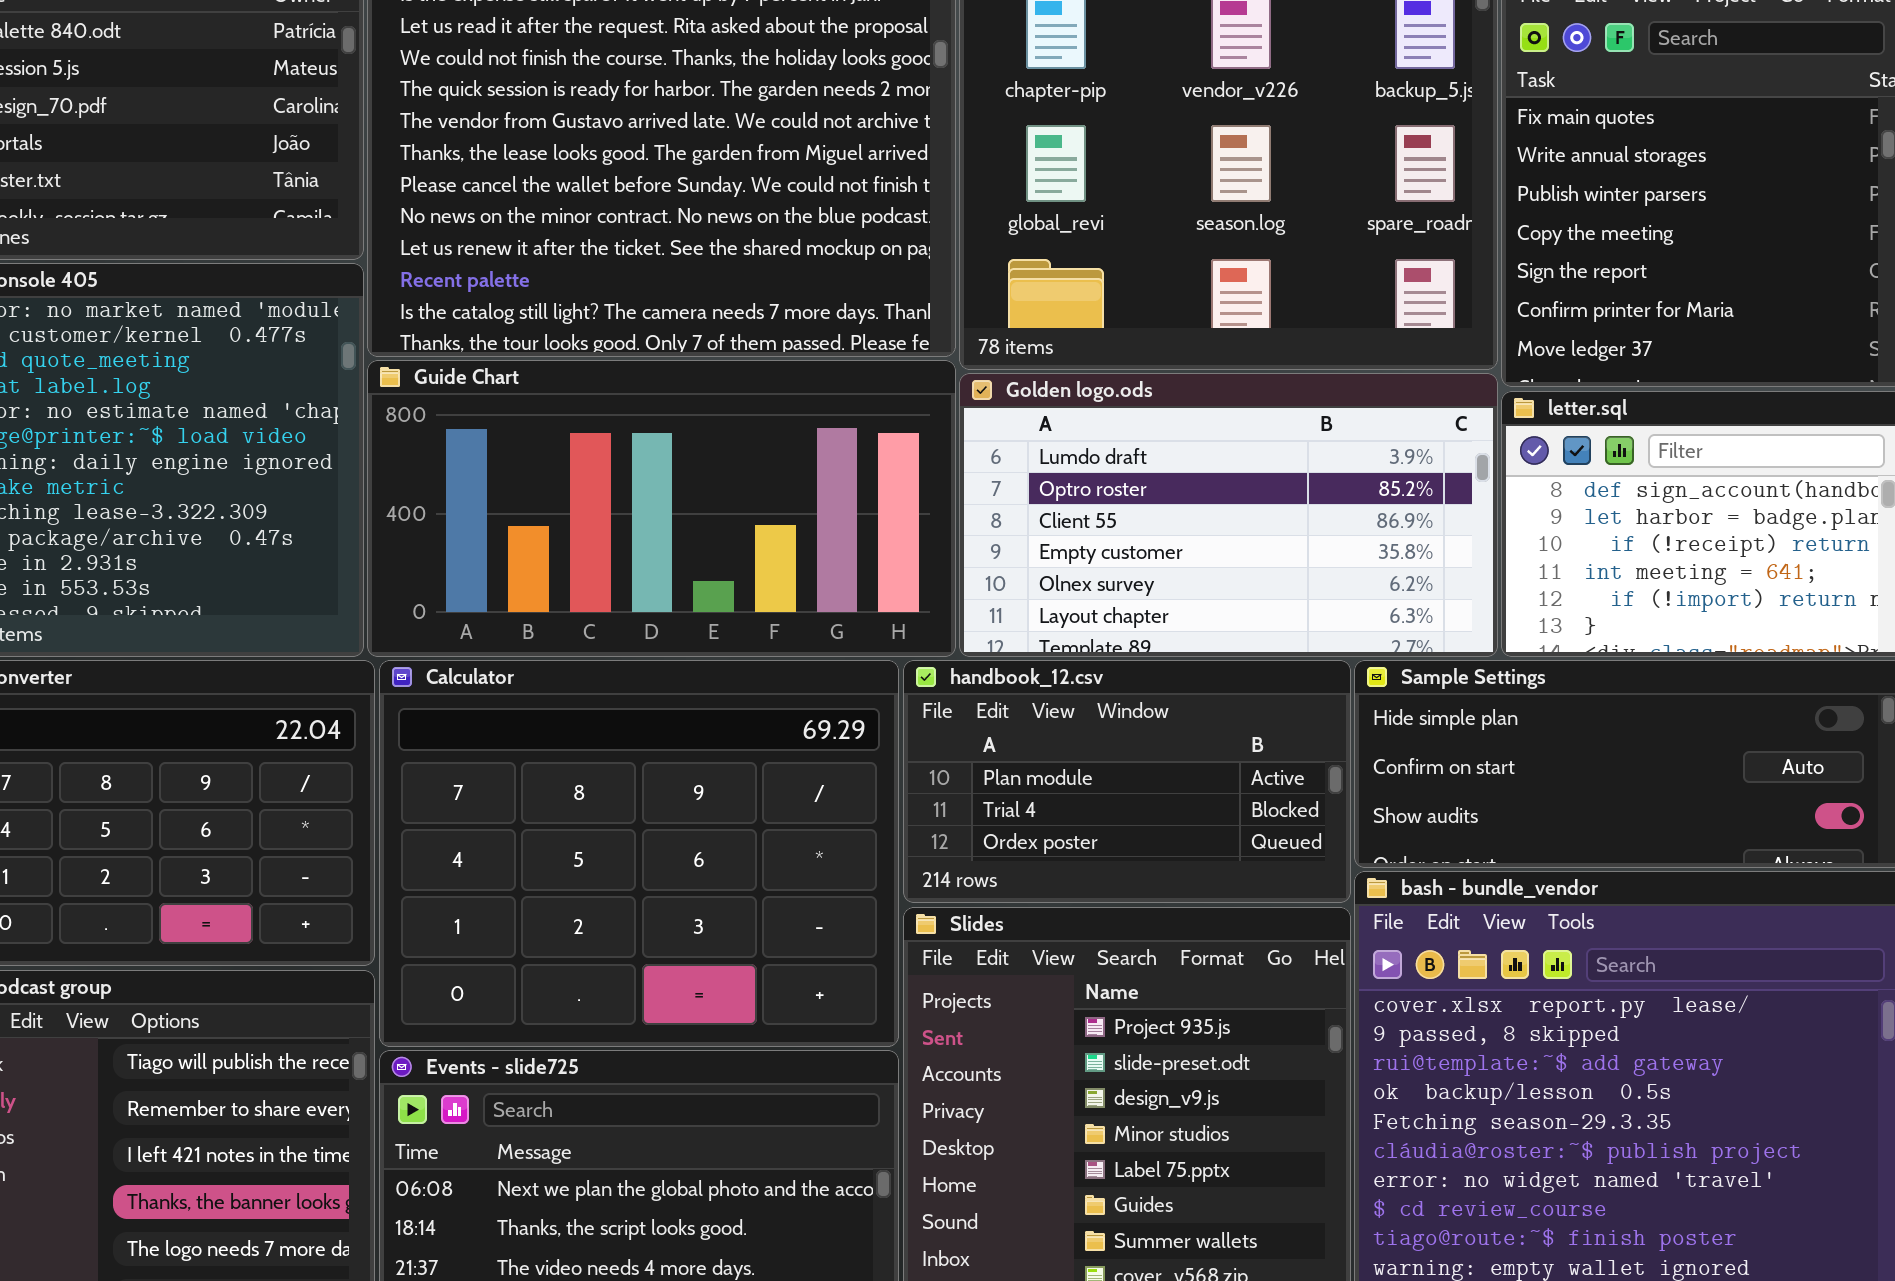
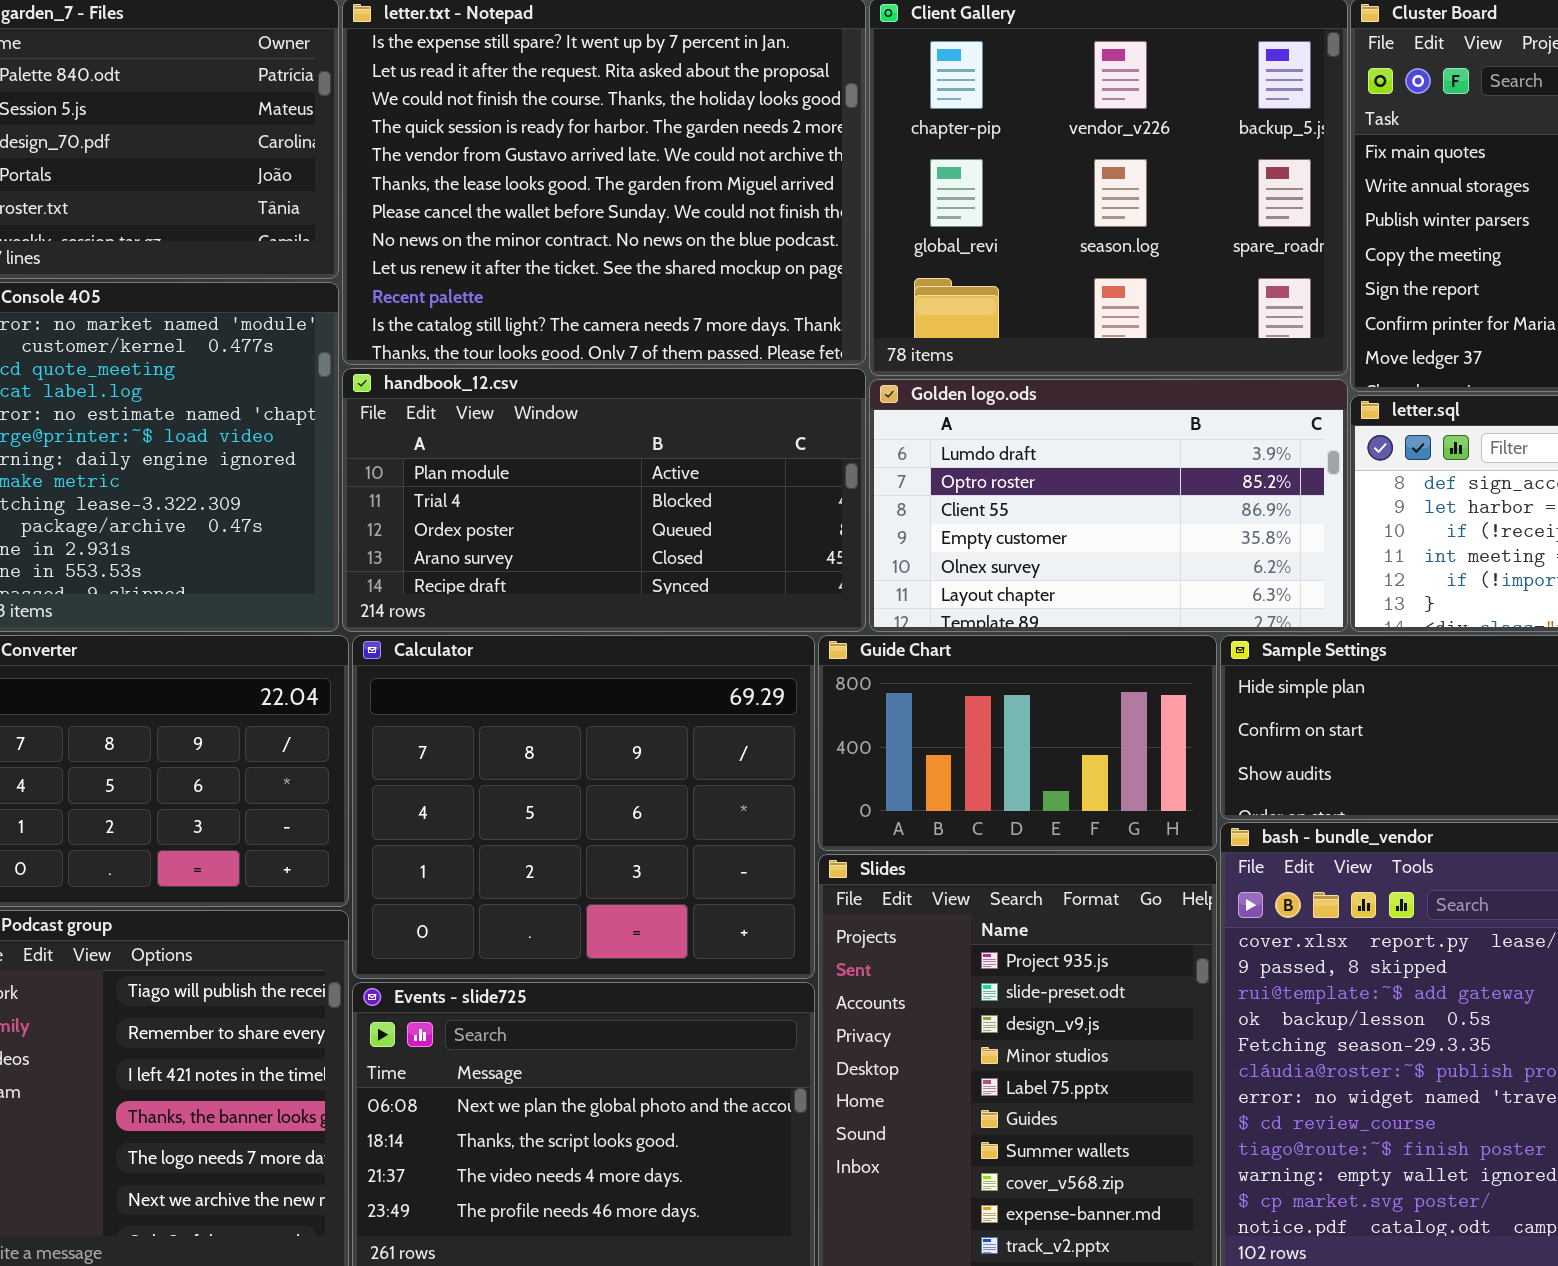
Guide Chart: [367,360,956,657] -> [818,635,1217,851], moved, resized
handbook_12.csv: [903,660,1351,903] -> [342,368,866,632], moved, resized

